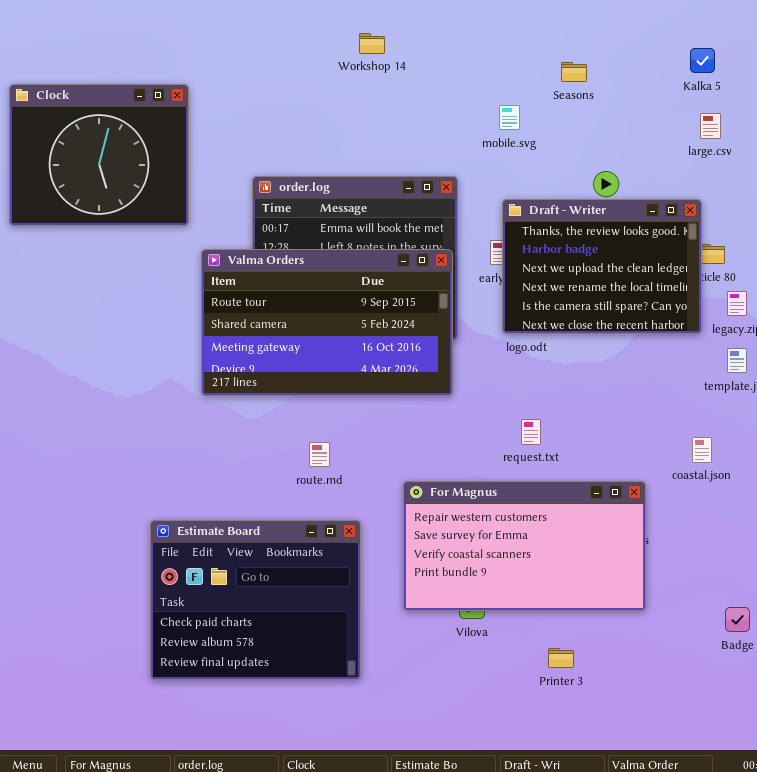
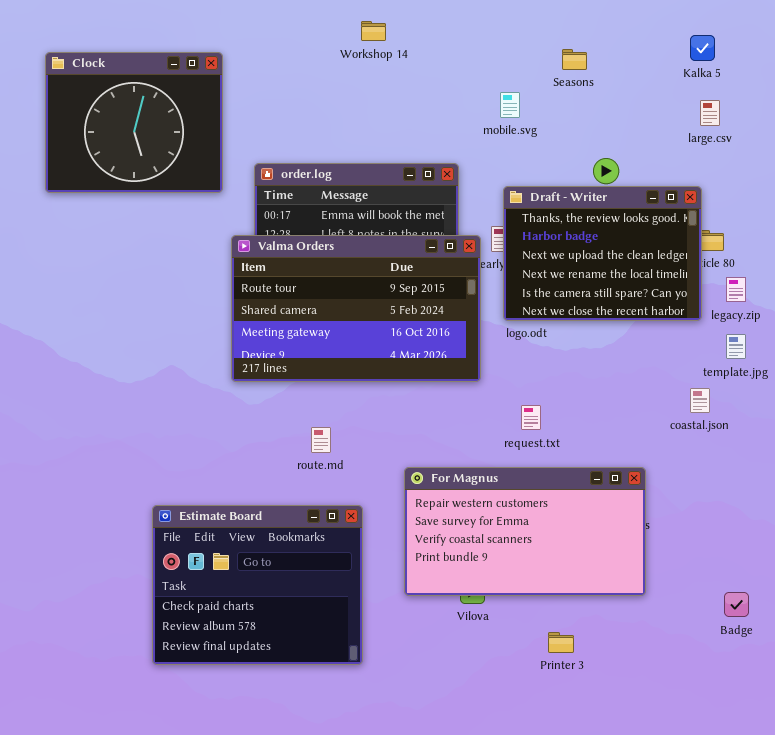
Clock: [9,84,189,226] -> [45,52,223,193], moved
Valma Orders: [201,249,453,396] -> [231,235,481,382], moved
coastal.json: [692,437,712,463] -> [690,388,710,413], moved

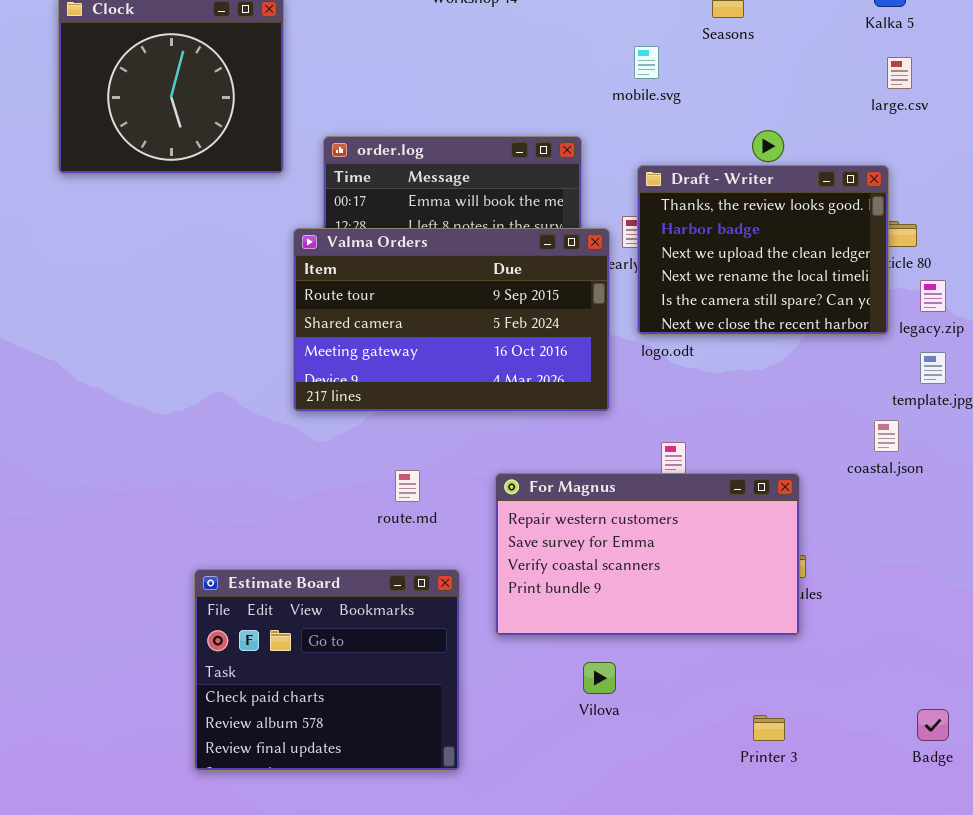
For Magnus: [404,467,646,596] -> [495,473,800,636], moved
Badge: [724,592,749,617] -> [917,709,949,741], moved
Printer 3: [548,632,574,653] -> [753,715,785,741], moved

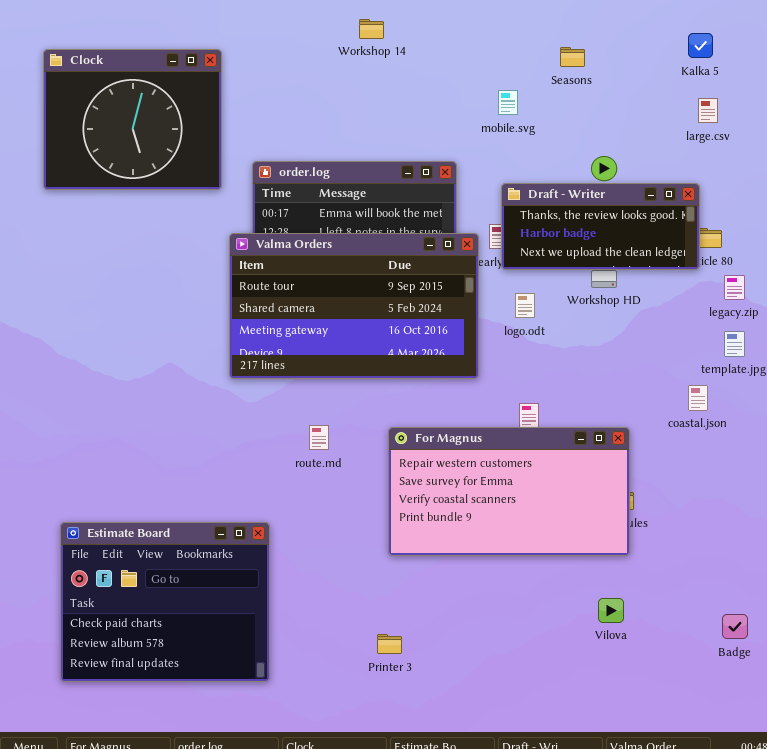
Draft - Writer: [637,165,889,335] -> [501,183,700,270], resized
Estimate Board: [194,569,460,771] -> [60,522,270,682], moved
Vilova: [583,662,616,694] -> [598,598,624,623], moved
Printer 3: [753,715,785,741] -> [377,634,402,654], moved

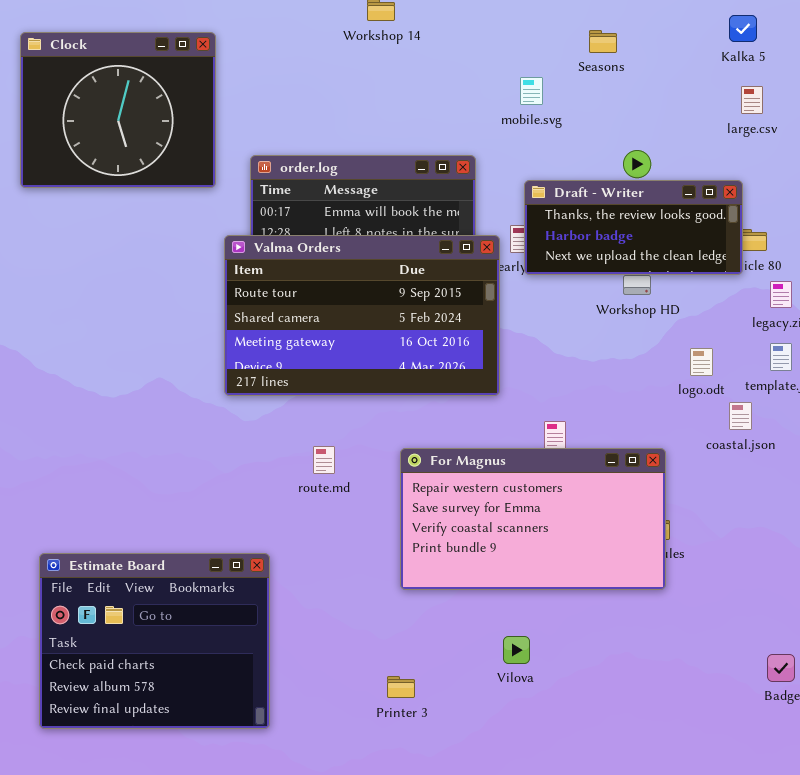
logo.odt: [515,293,535,318] -> [690,348,713,376], moved
Vilova: [598,598,624,623] -> [503,636,530,664], moved

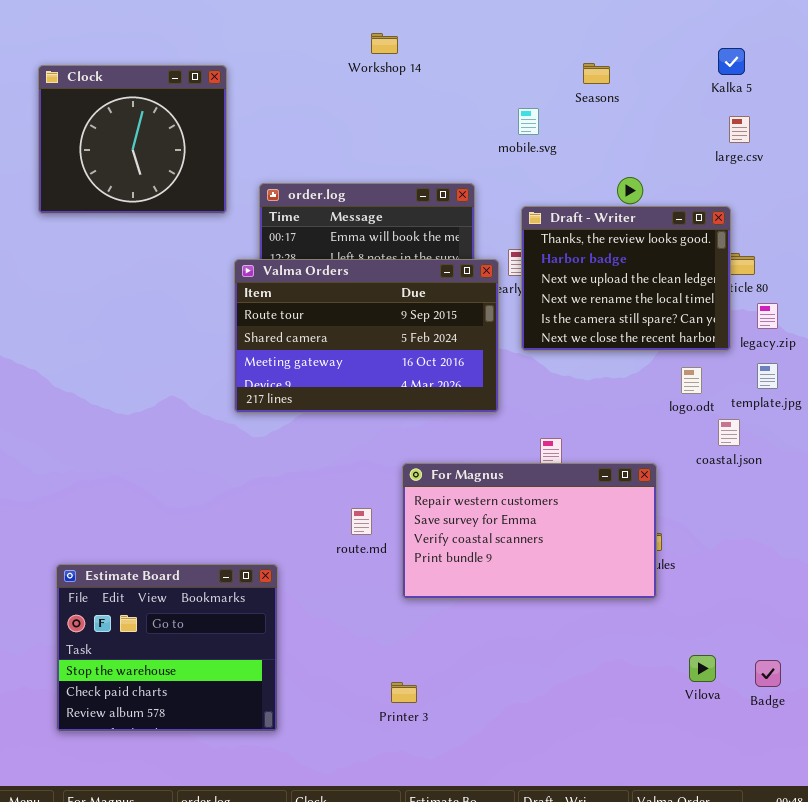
Draft - Writer: [524,180,743,275] -> [521,206,731,351], resized
route.md: [313,446,335,474] -> [351,508,372,535], moved
Estimate Board: [39,553,270,729] -> [56,564,278,732], scrolled up 1 row
Vilova: [503,636,530,664] -> [689,655,716,682], moved

